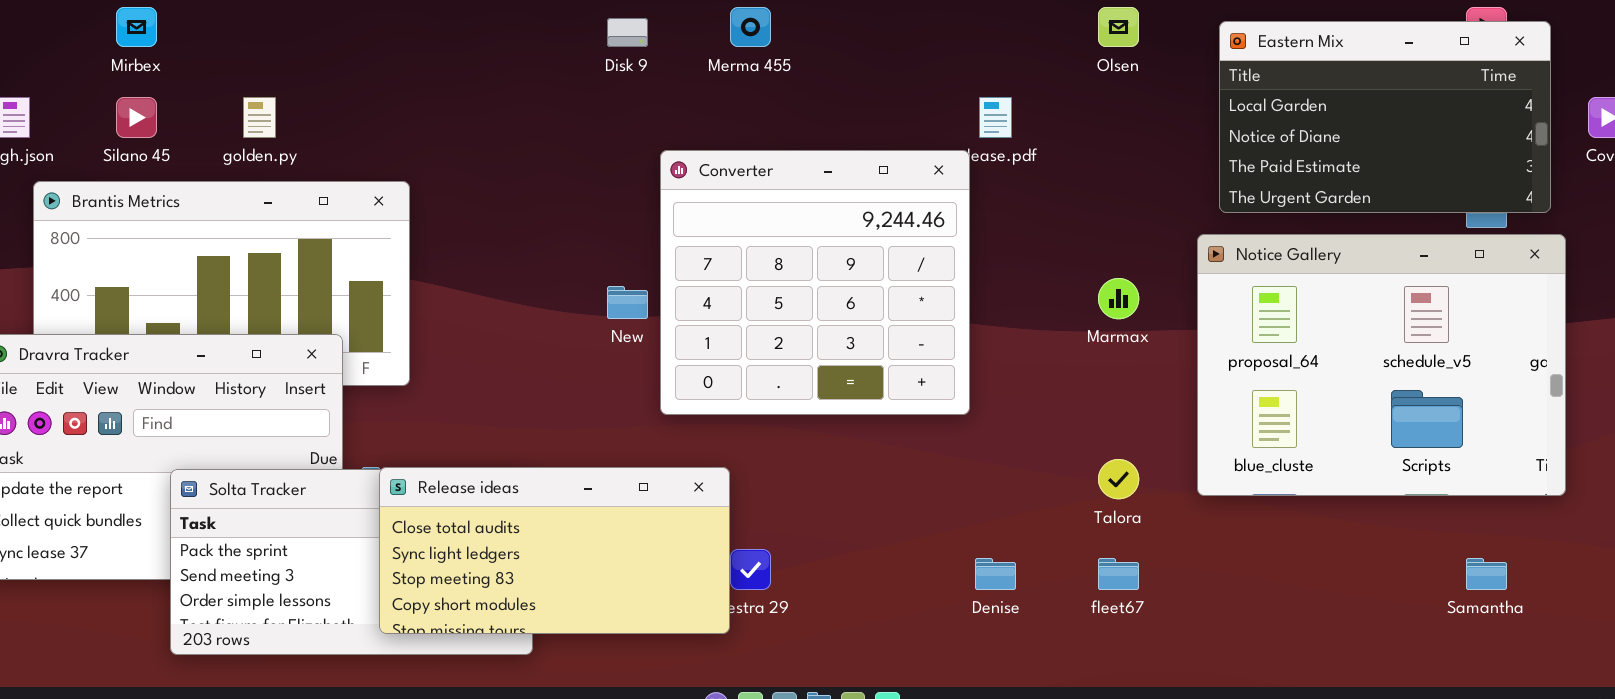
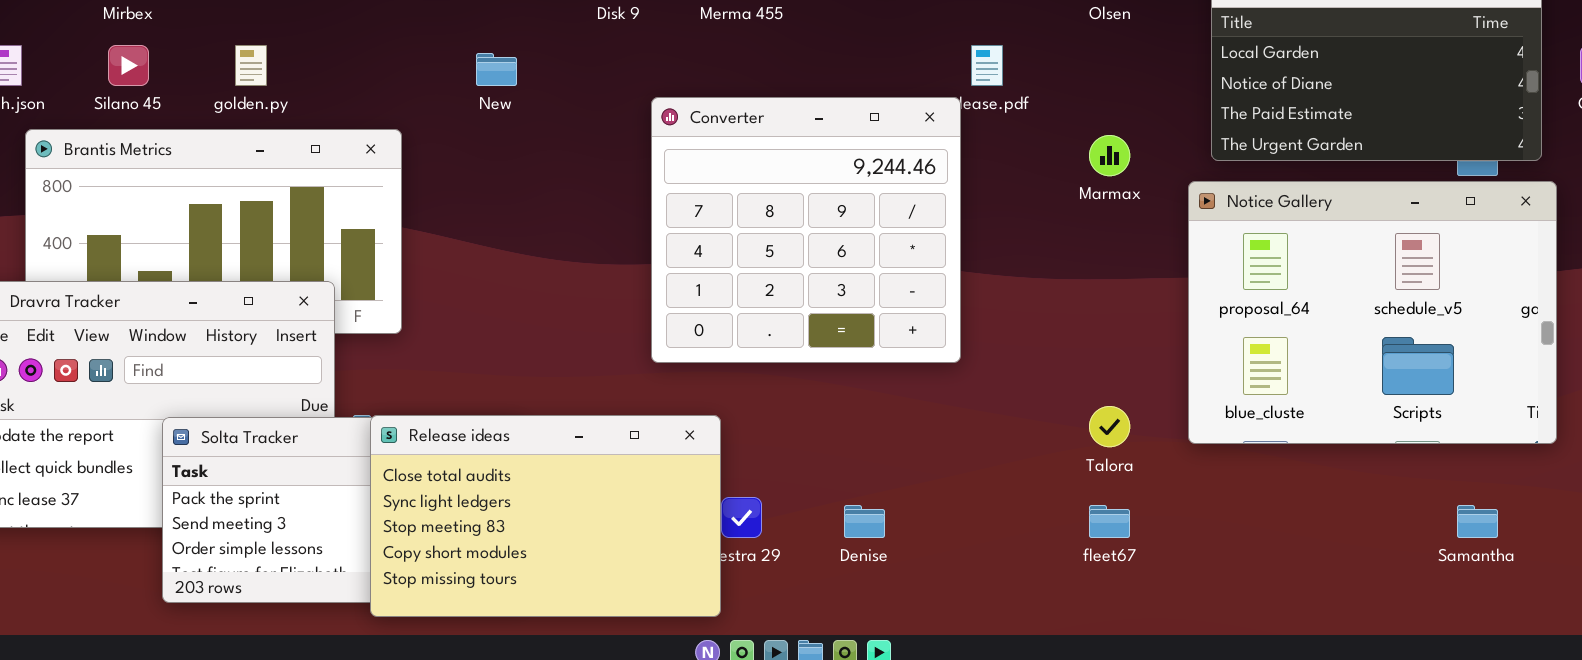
Marmax: [1098,278,1139,319] -> [1089,135,1130,176], moved
New: [607,286,648,319] -> [476,53,517,86], moved
Release ideas: [379,467,730,634] -> [370,415,721,617], resized
Denise: [975,558,1016,590] -> [844,505,885,538], moved

